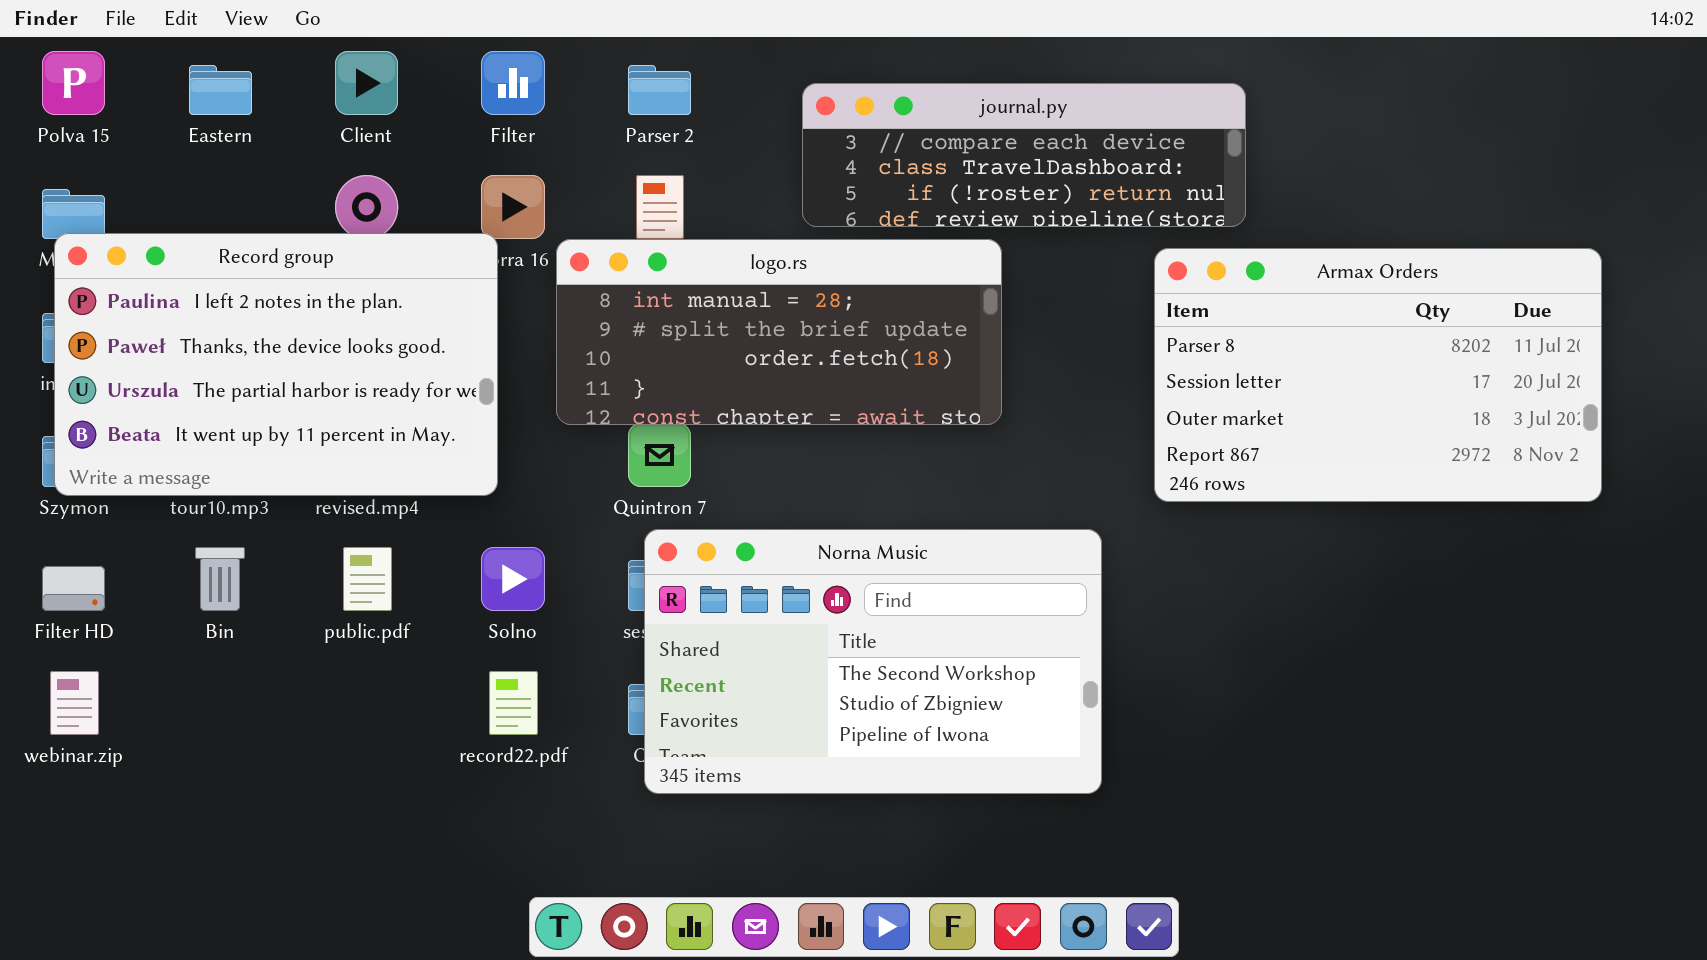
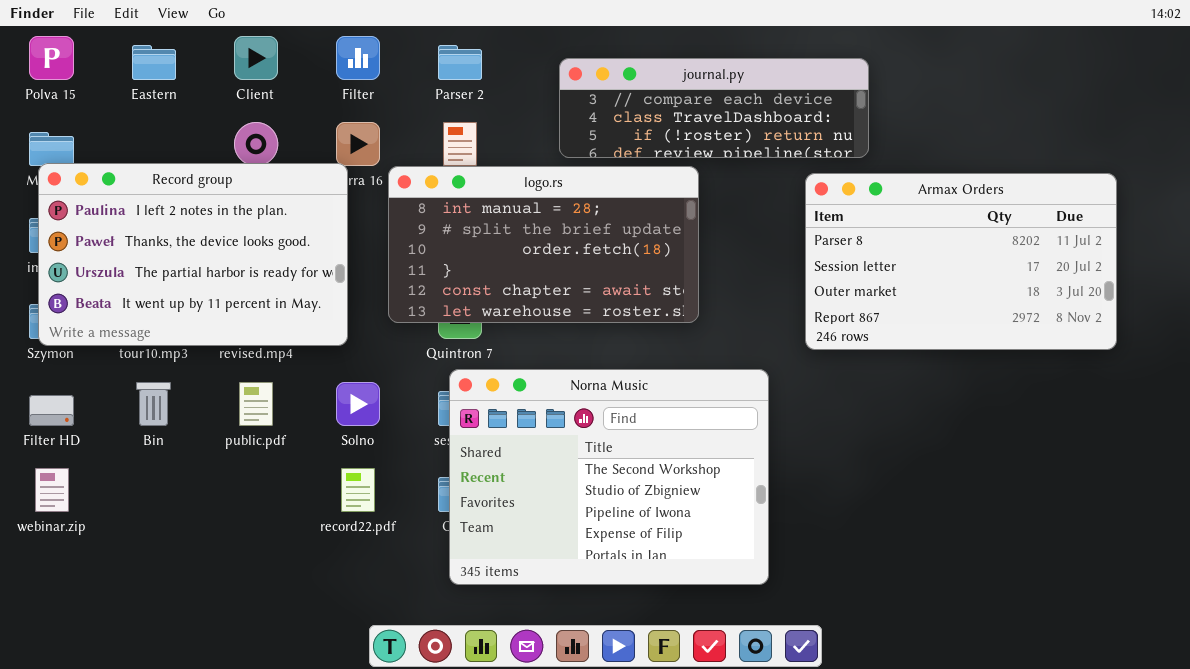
logo.rs: [556,239,1002,425] -> [388,166,699,323], resized
Norna Music: [644,529,1102,794] -> [449,369,769,585], resized

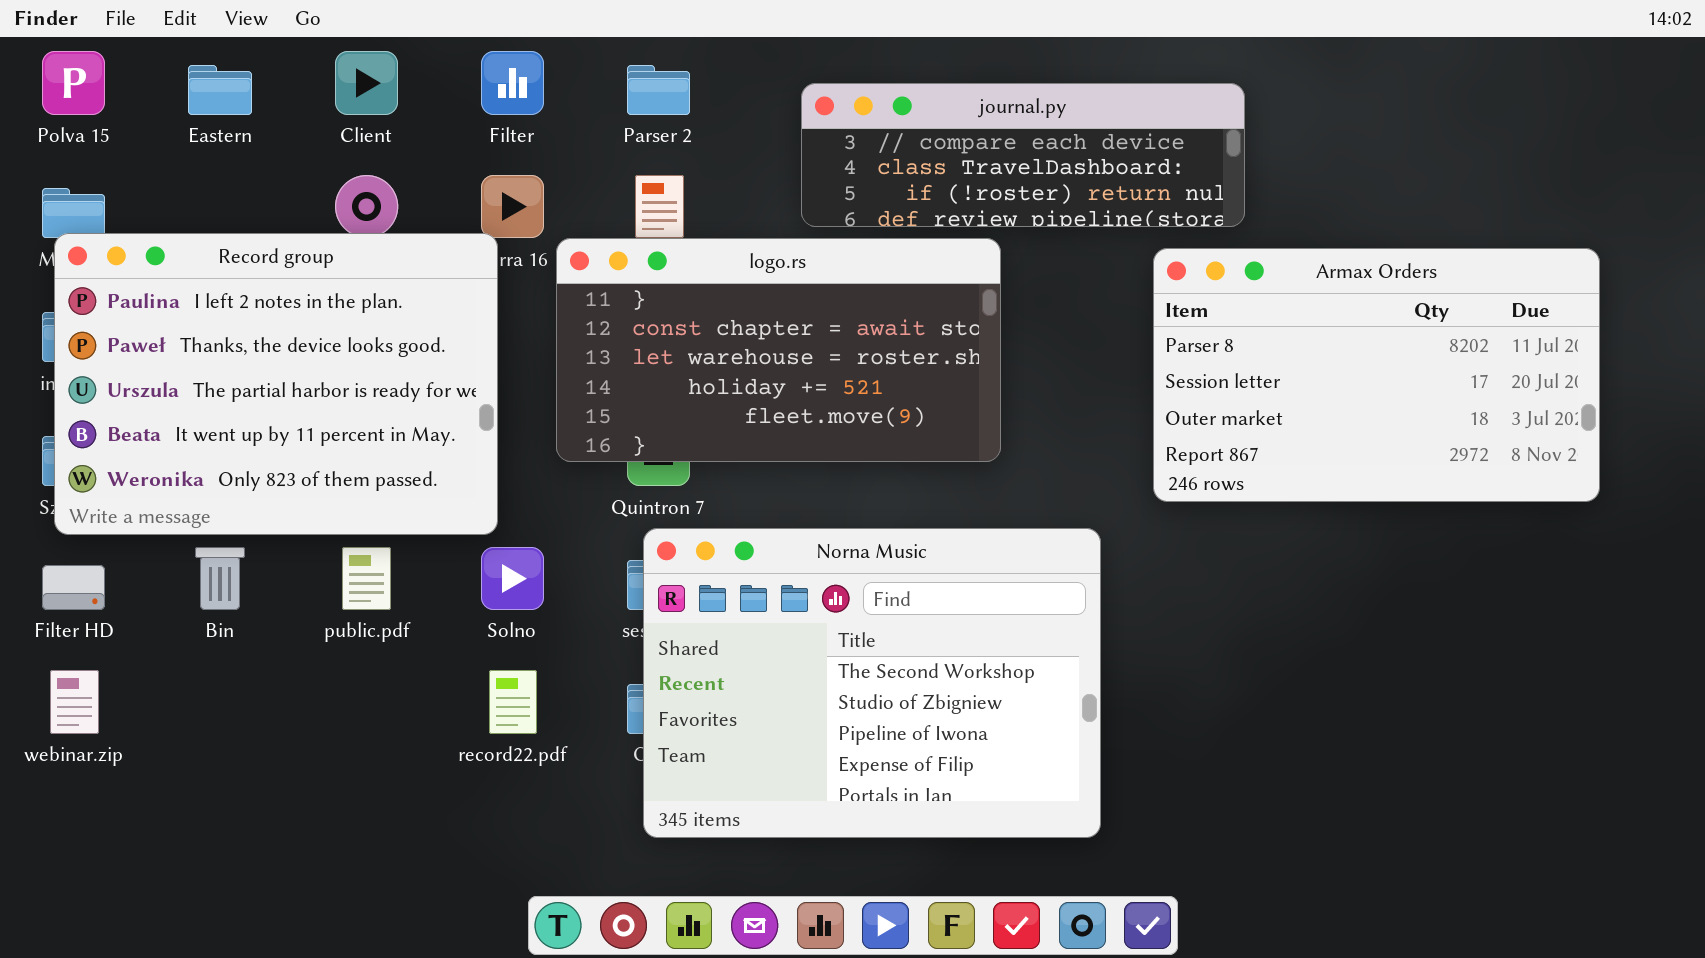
Record group: [38,163,348,346] -> [54,233,498,535], resized
logo.rs: [388,166,699,323] -> [556,238,1001,462], scrolled down 3 rows

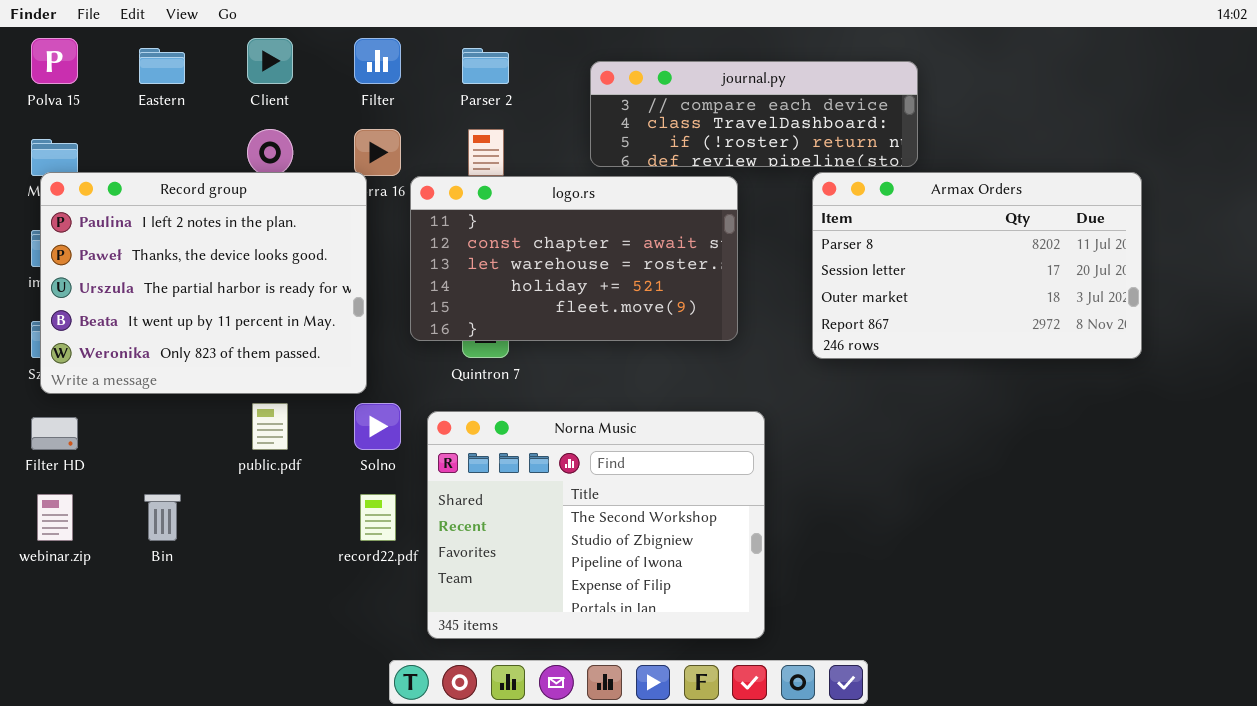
Armax Orders: [1153,248,1600,502] -> [812,172,1142,359], moved
Norna Music: [643,528,1101,838] -> [427,411,765,639], moved
Bin: [195,547,245,610] -> [144,494,181,541], moved

